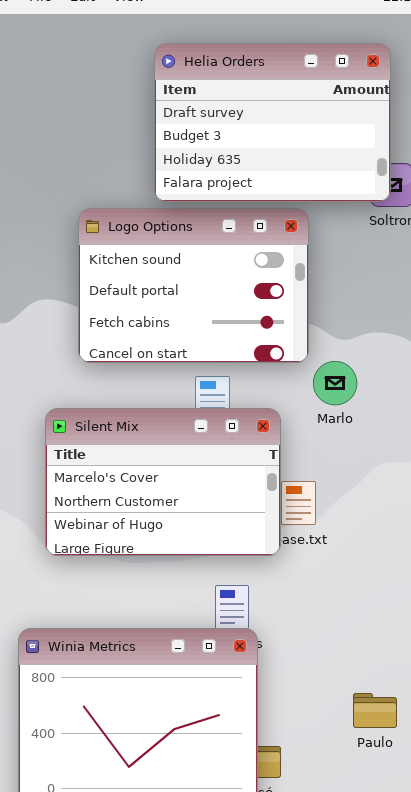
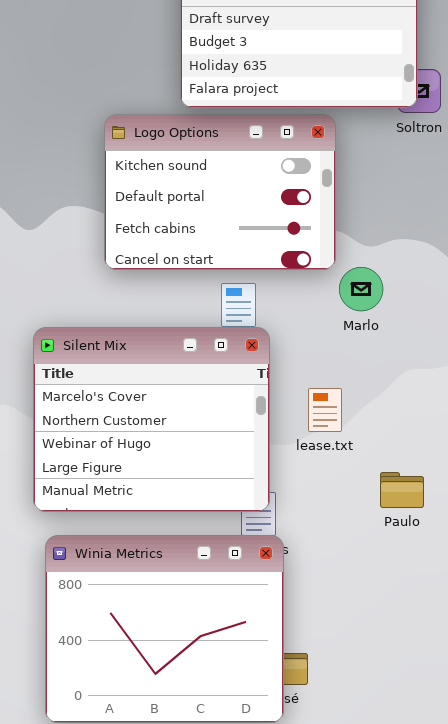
Silent Mix: [45,408,281,556] -> [33,327,270,512], moved, resized
Paulo: [353,693,397,728] -> [380,472,424,508], moved

